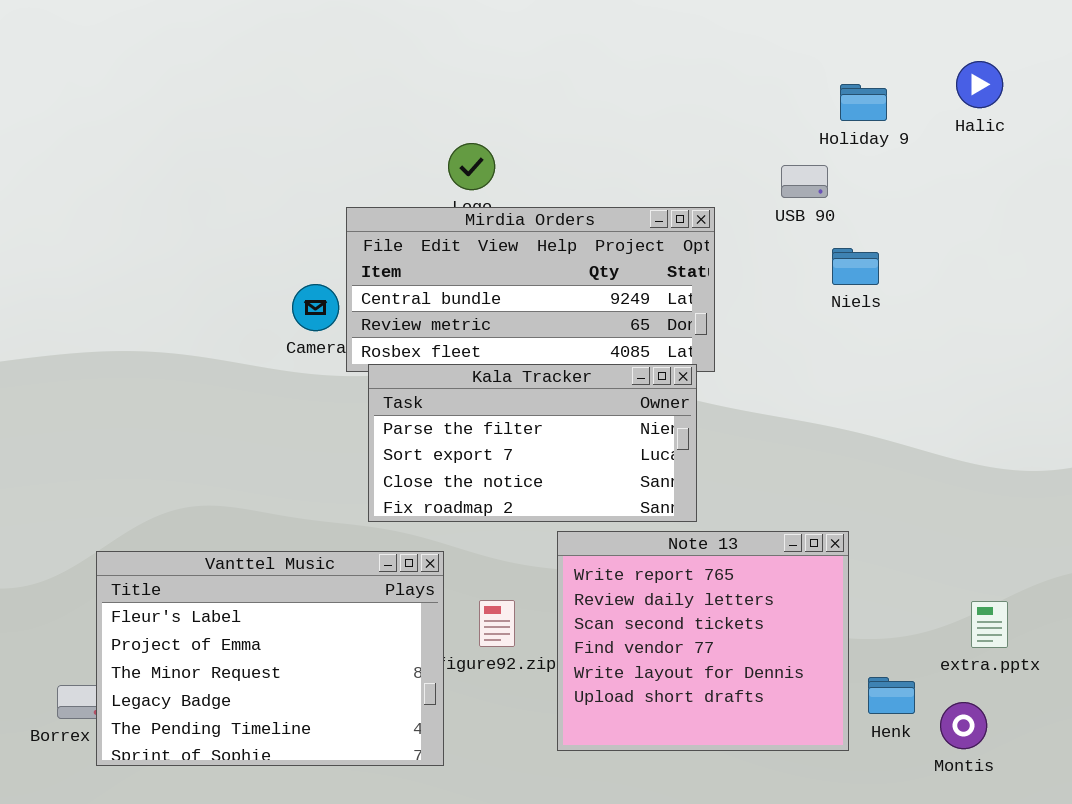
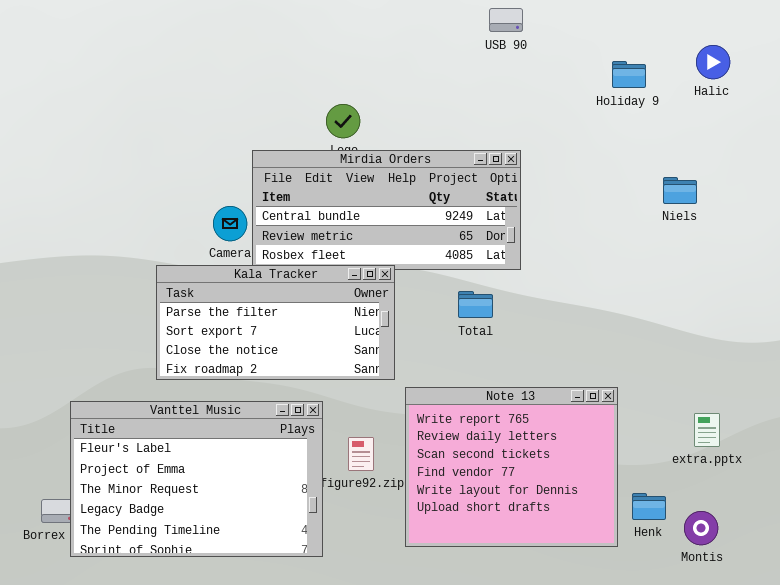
USB 90: [781,165,828,198] -> [489,8,523,32], moved
Niels: [832,248,879,285] -> [663,177,697,204], moved
Kala Tracker: [368,364,697,522] -> [156,265,395,380], moved
extra.pptx: [971,601,1008,648] -> [694,413,720,447], moved

